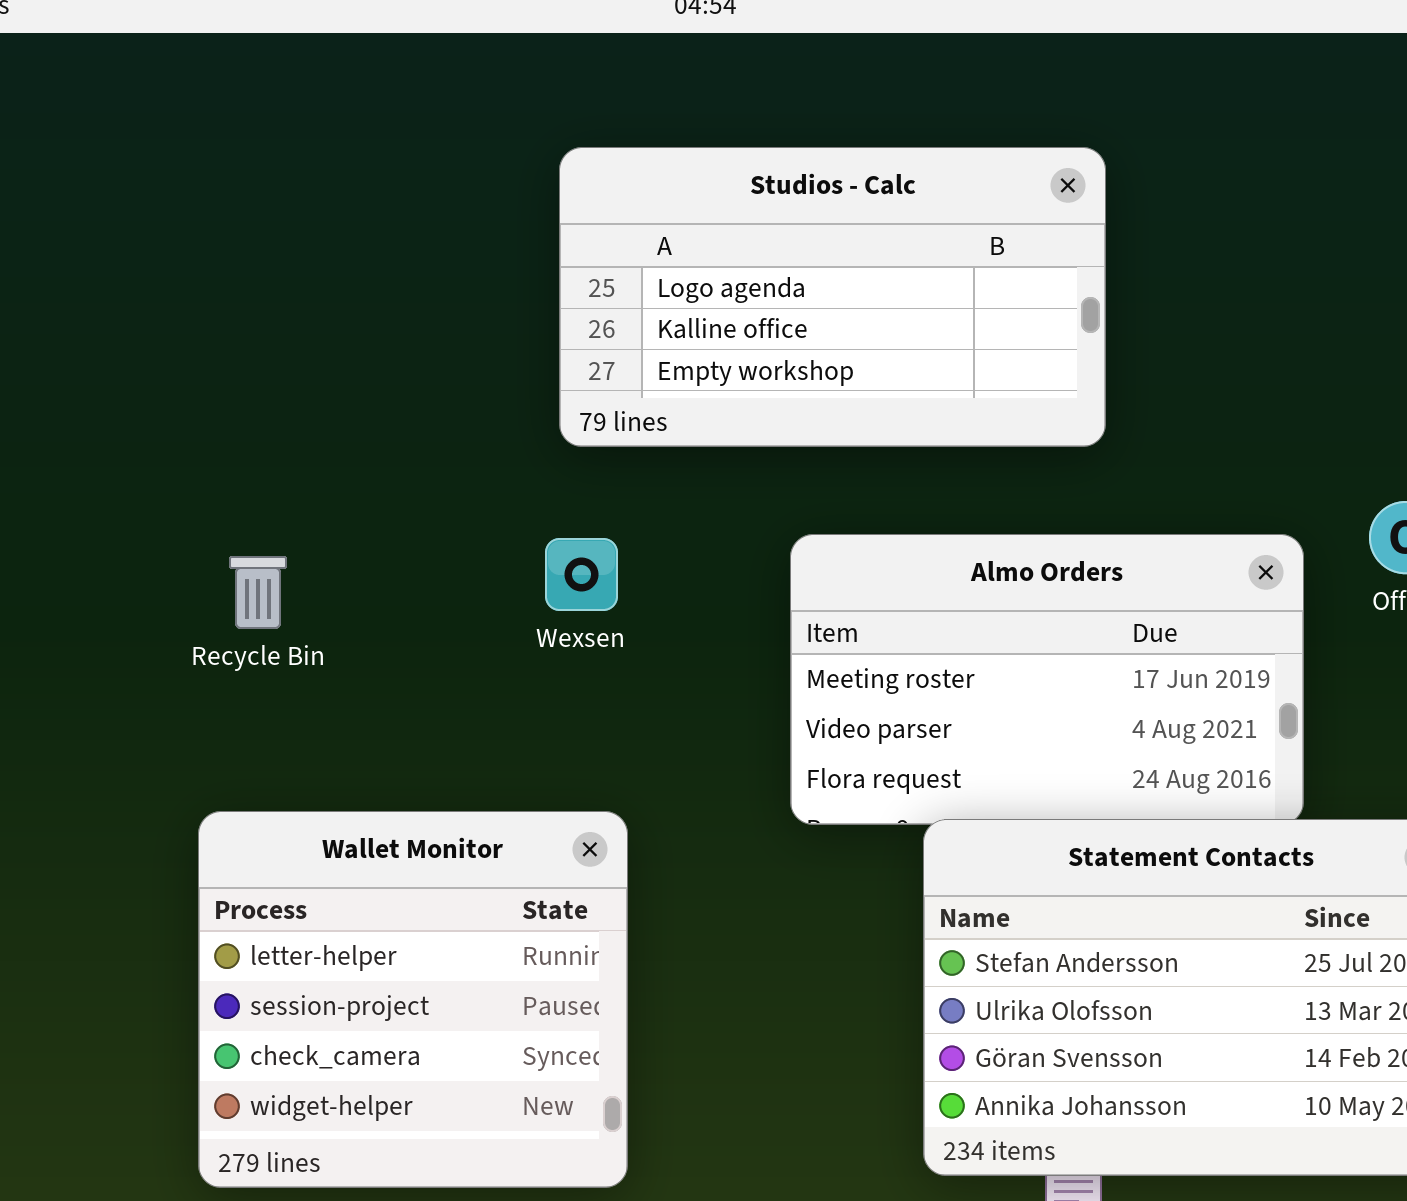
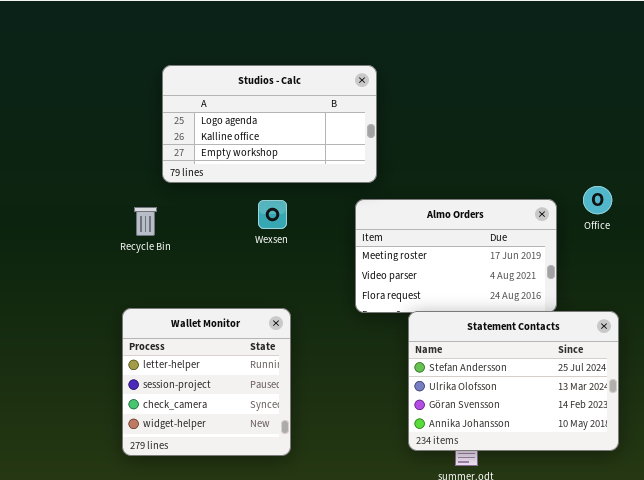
Studios - Calc: [559,147,1106,447] -> [162,65,377,183], moved

